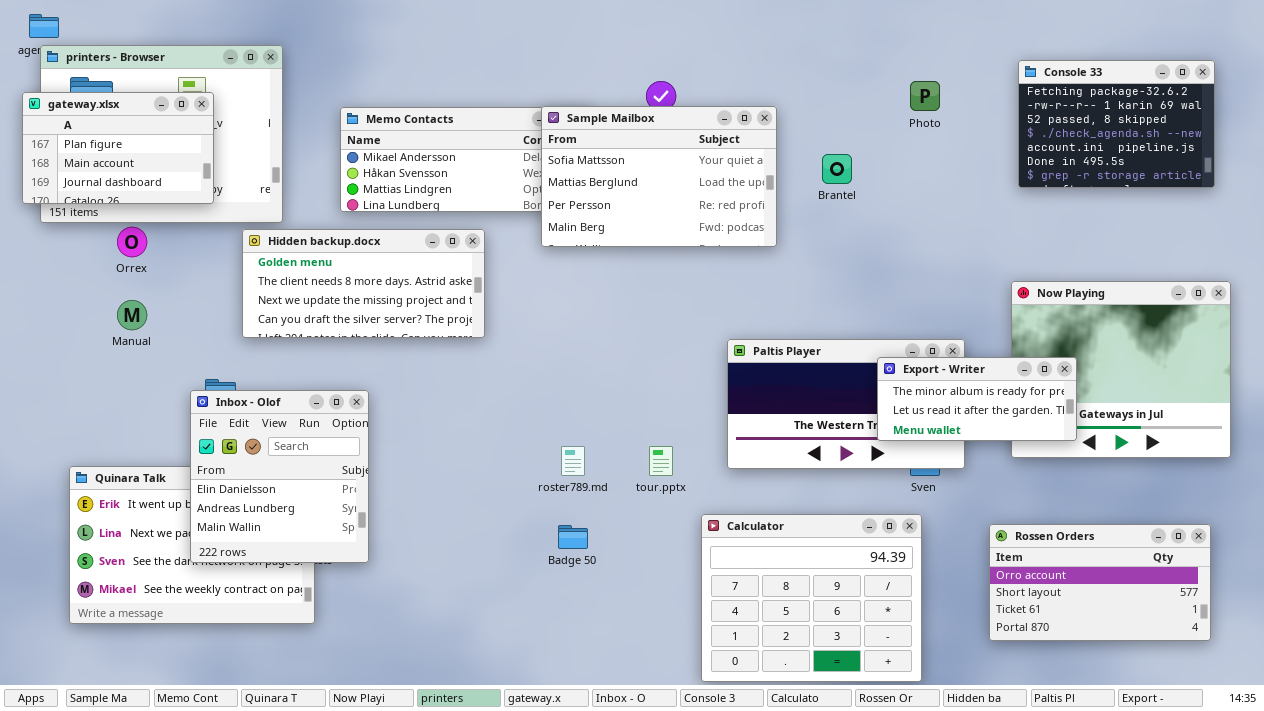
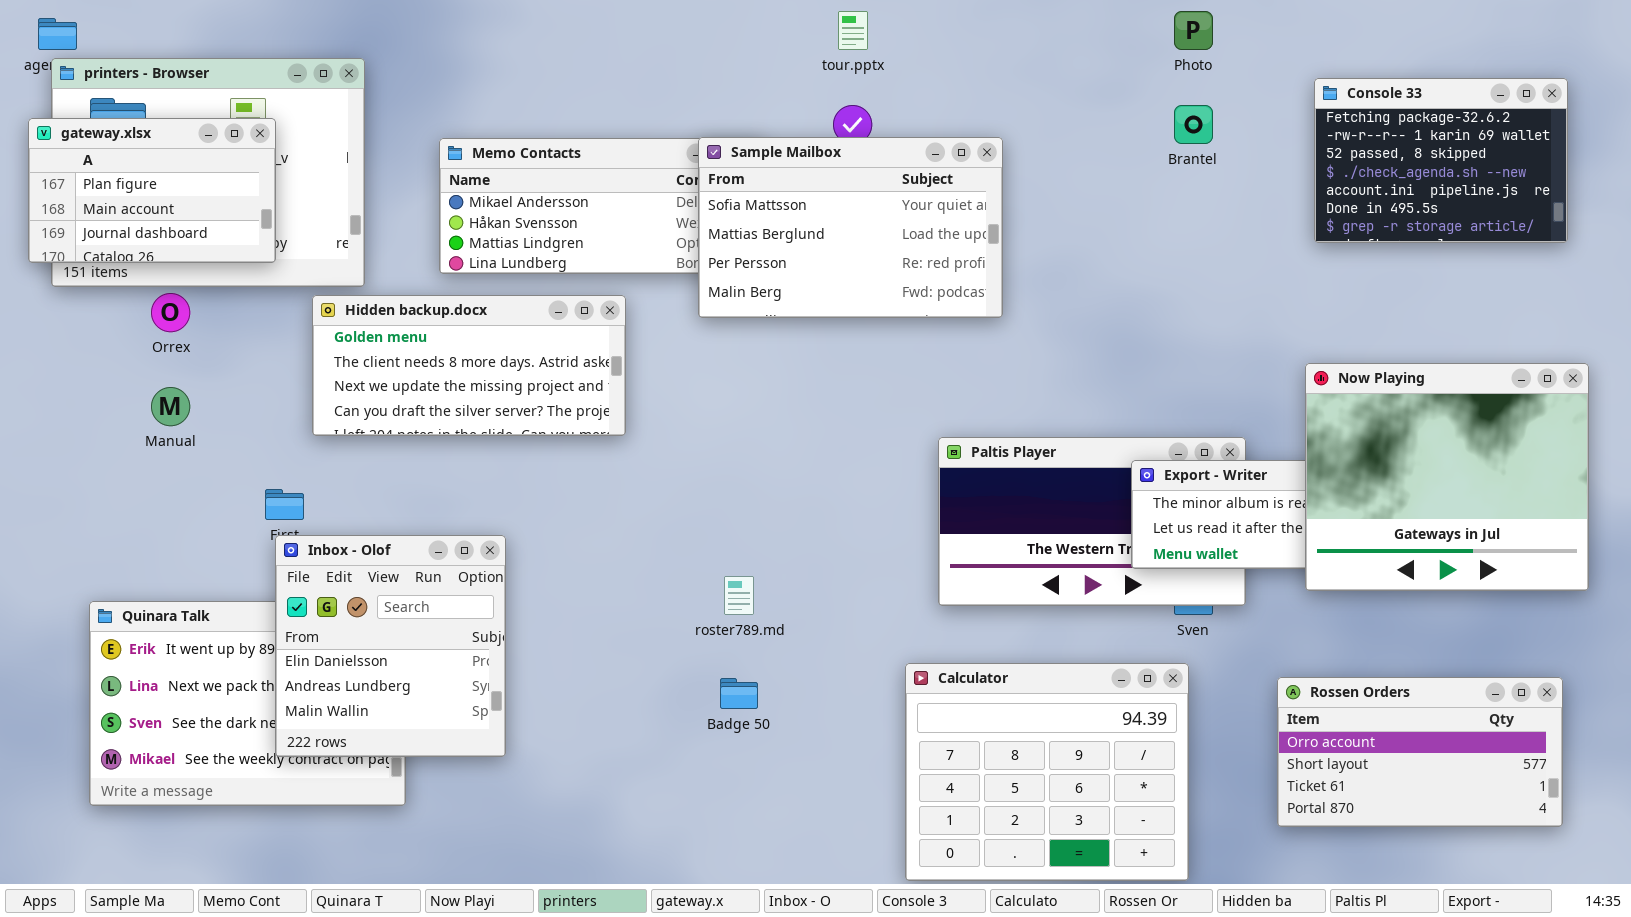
Photo: [910,81,940,111] -> [1174,11,1213,50], moved
Brantel: [822,154,852,184] -> [1174,105,1213,144], moved
Now Playing: [1011,281,1231,458] -> [1305,363,1589,591], raised
Inbox - Olof: [190,390,369,563] -> [275,535,506,757], moved
tour.pptx: [649,446,673,476] -> [838,11,868,50], moved

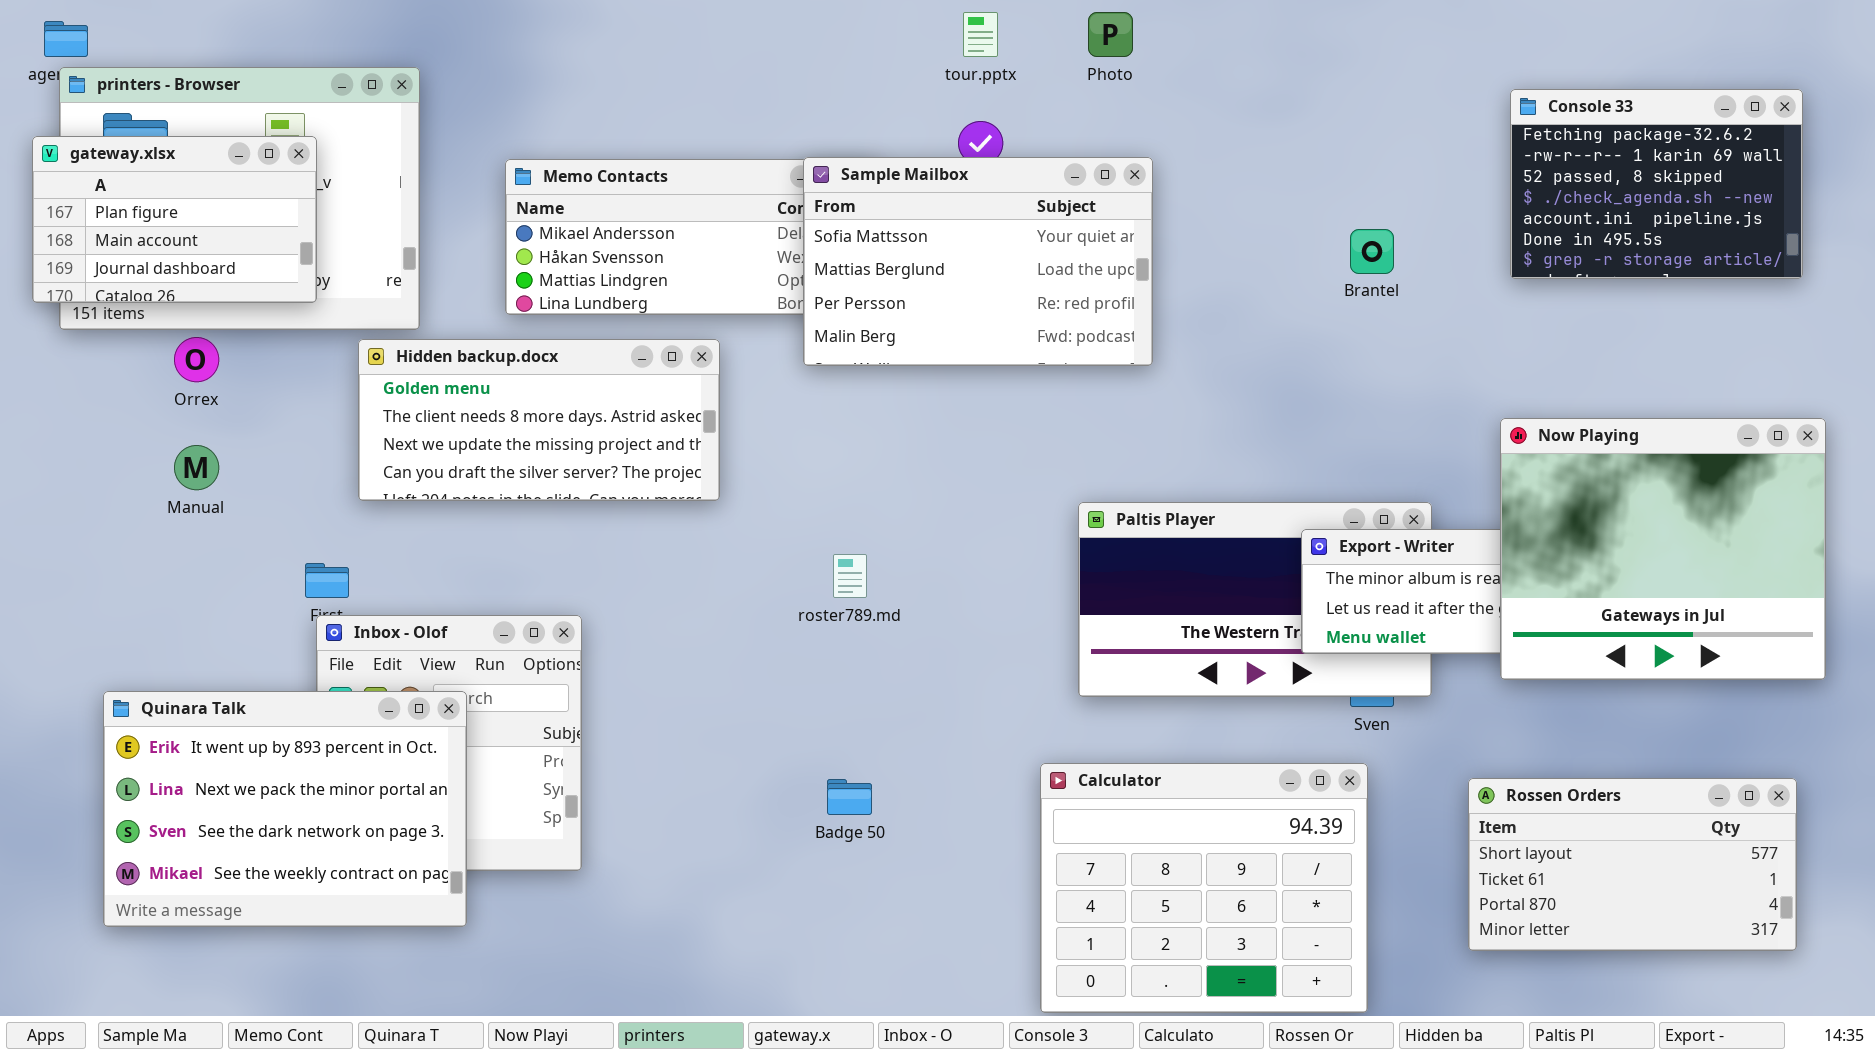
Photo: [1174,11,1213,50] -> [1088,12,1133,57], moved
Brantel: [1174,105,1213,144] -> [1350,229,1394,274], moved
roster789.md: [724,576,754,615] -> [833,554,867,598], moved
Quinara Talk: [89,601,406,806] -> [103,691,467,927], raised
Rossen Orders: [1277,677,1563,827] -> [1468,778,1797,951], scrolled down 1 row

